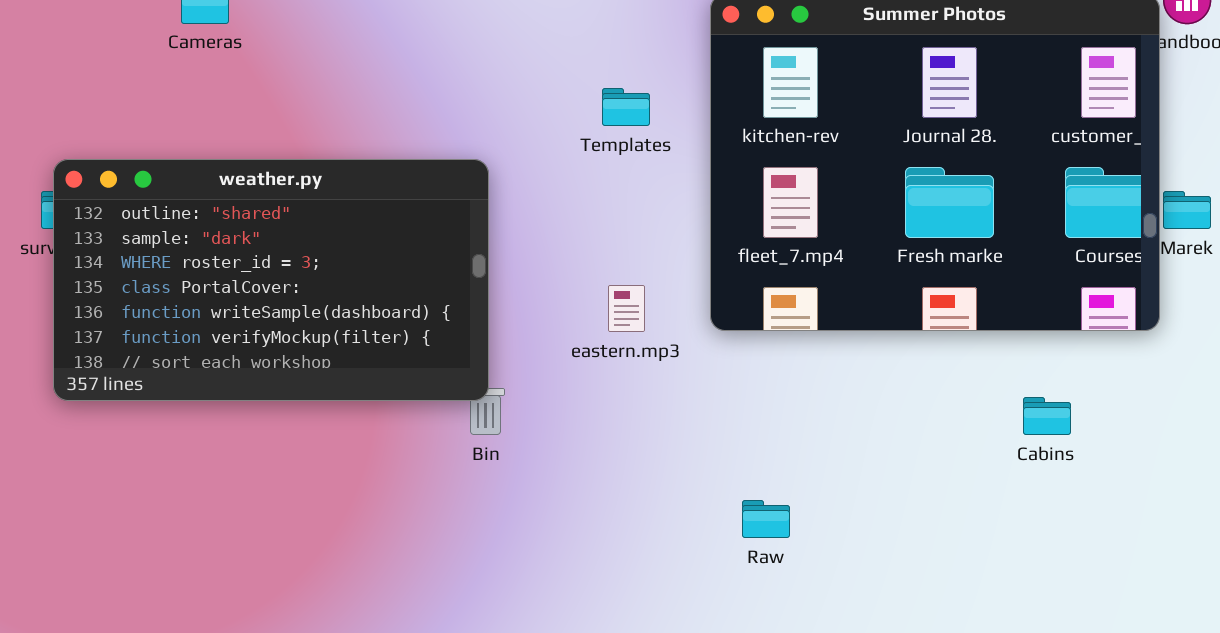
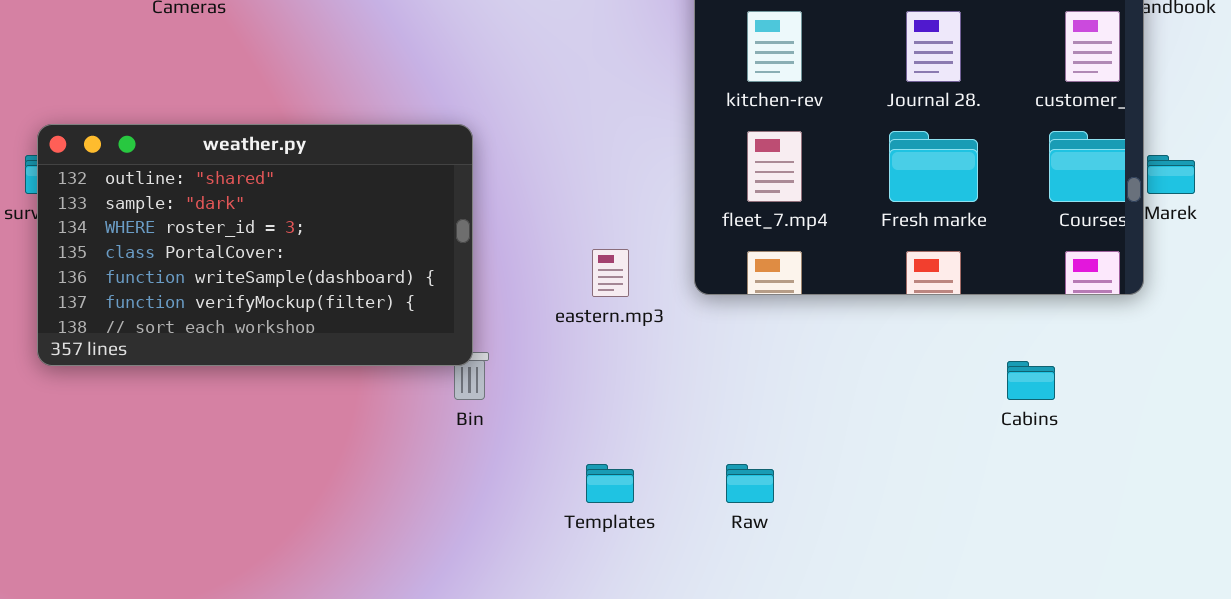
Templates: [602,88,650,126] -> [586,464,634,503], moved

